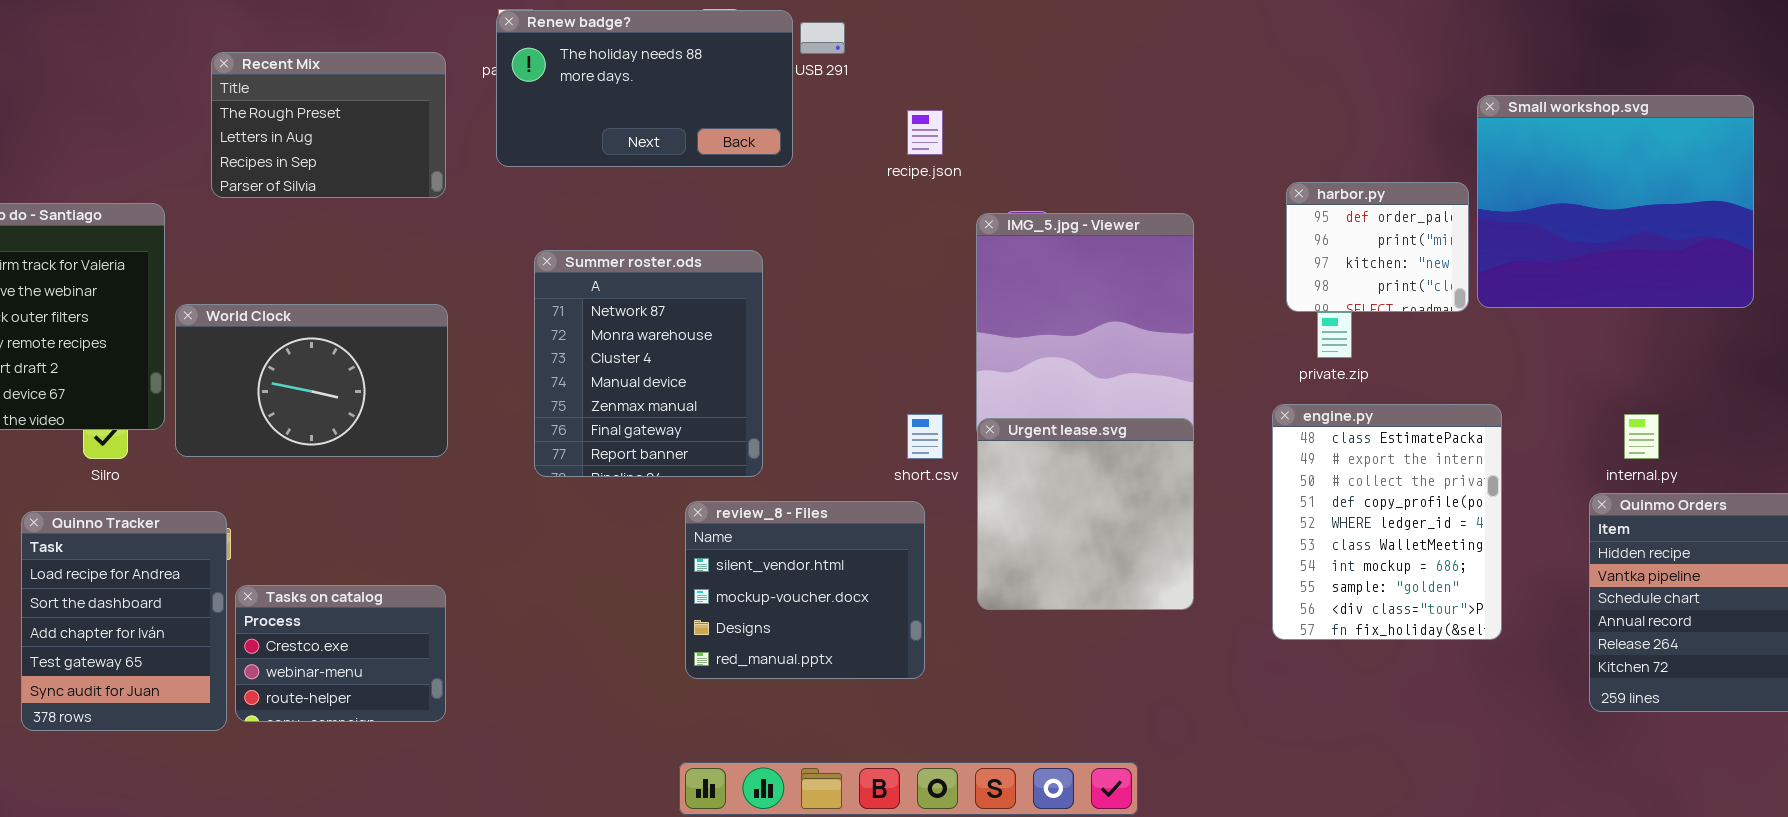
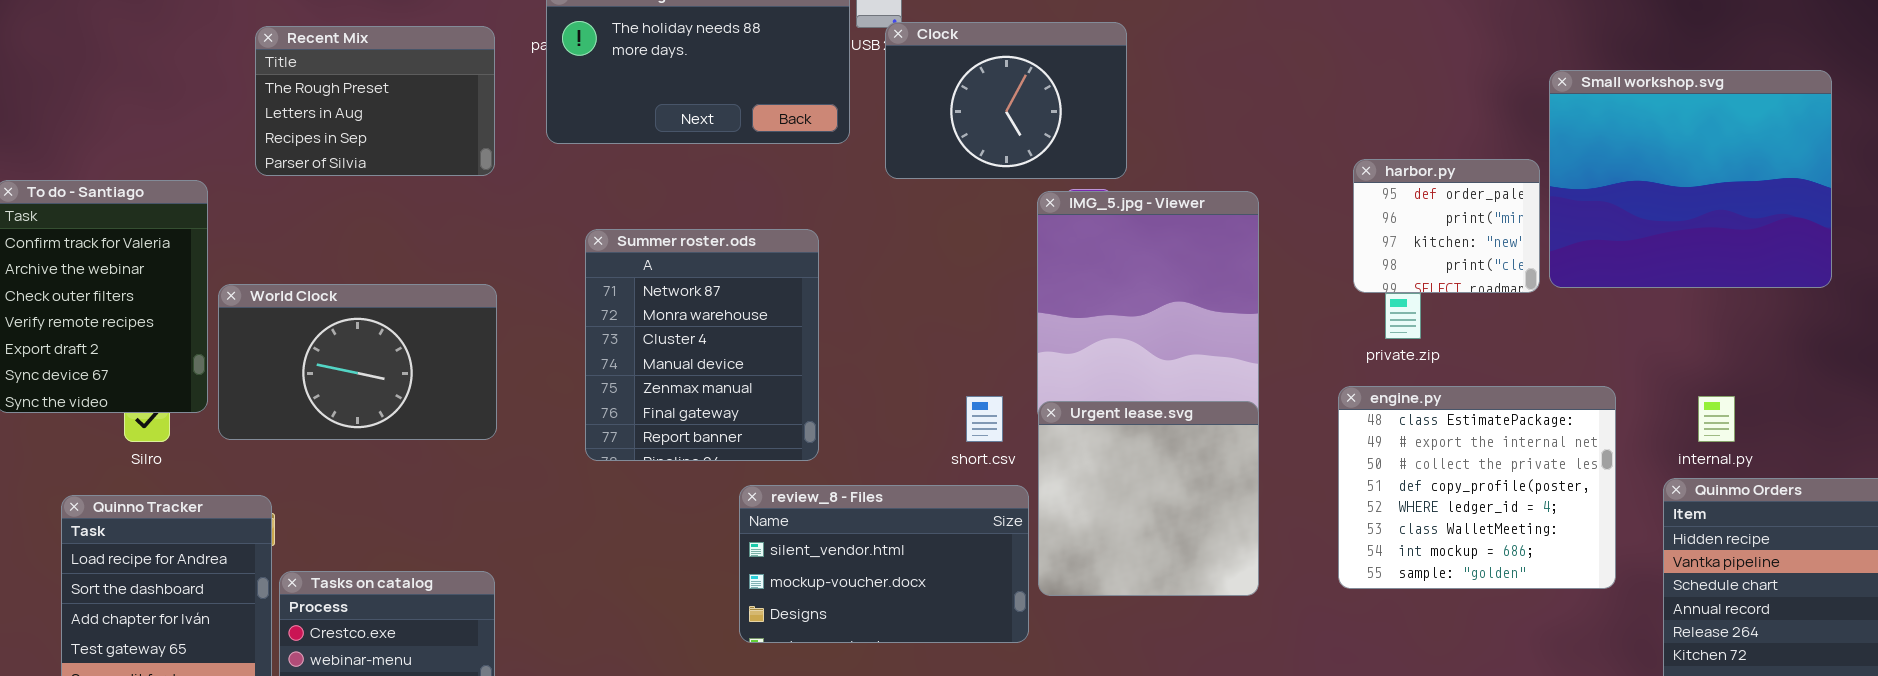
Clock: none -> [885,22,1127,179], opened
engine.py: [1272,404,1502,640] -> [1338,386,1616,589], resized
review_8 - Files: [685,501,925,679] -> [739,485,1029,643], resized

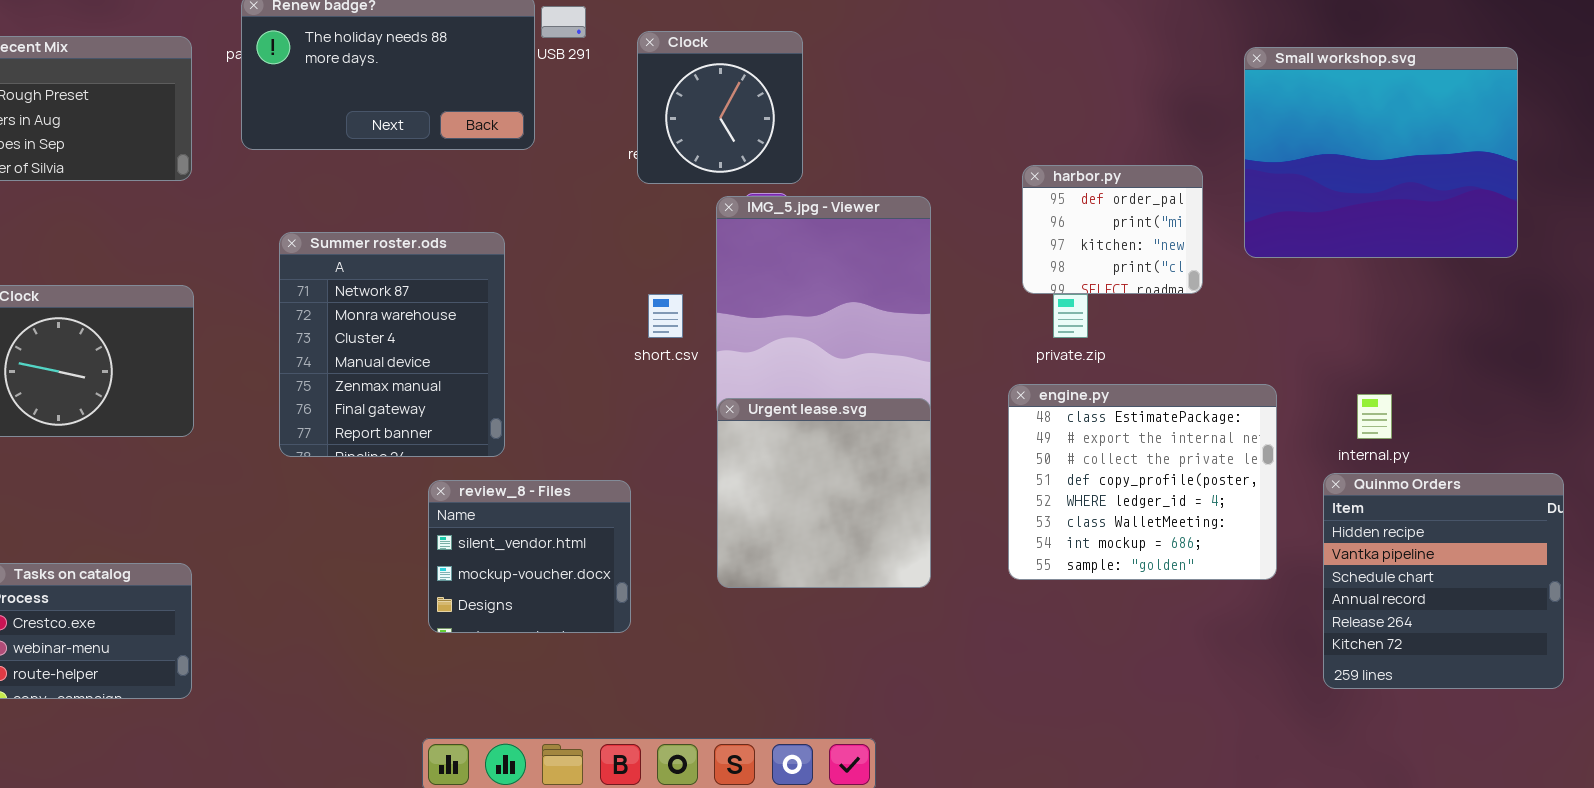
Clock: [885,22,1127,179] -> [637,31,803,184], resized
Small workshop.svg: [1549,70,1832,288] -> [1244,47,1518,258], moved
short.csv: [966,396,1003,442] -> [648,294,683,338], moved
review_8 - Files: [739,485,1029,643] -> [428,480,631,633], resized

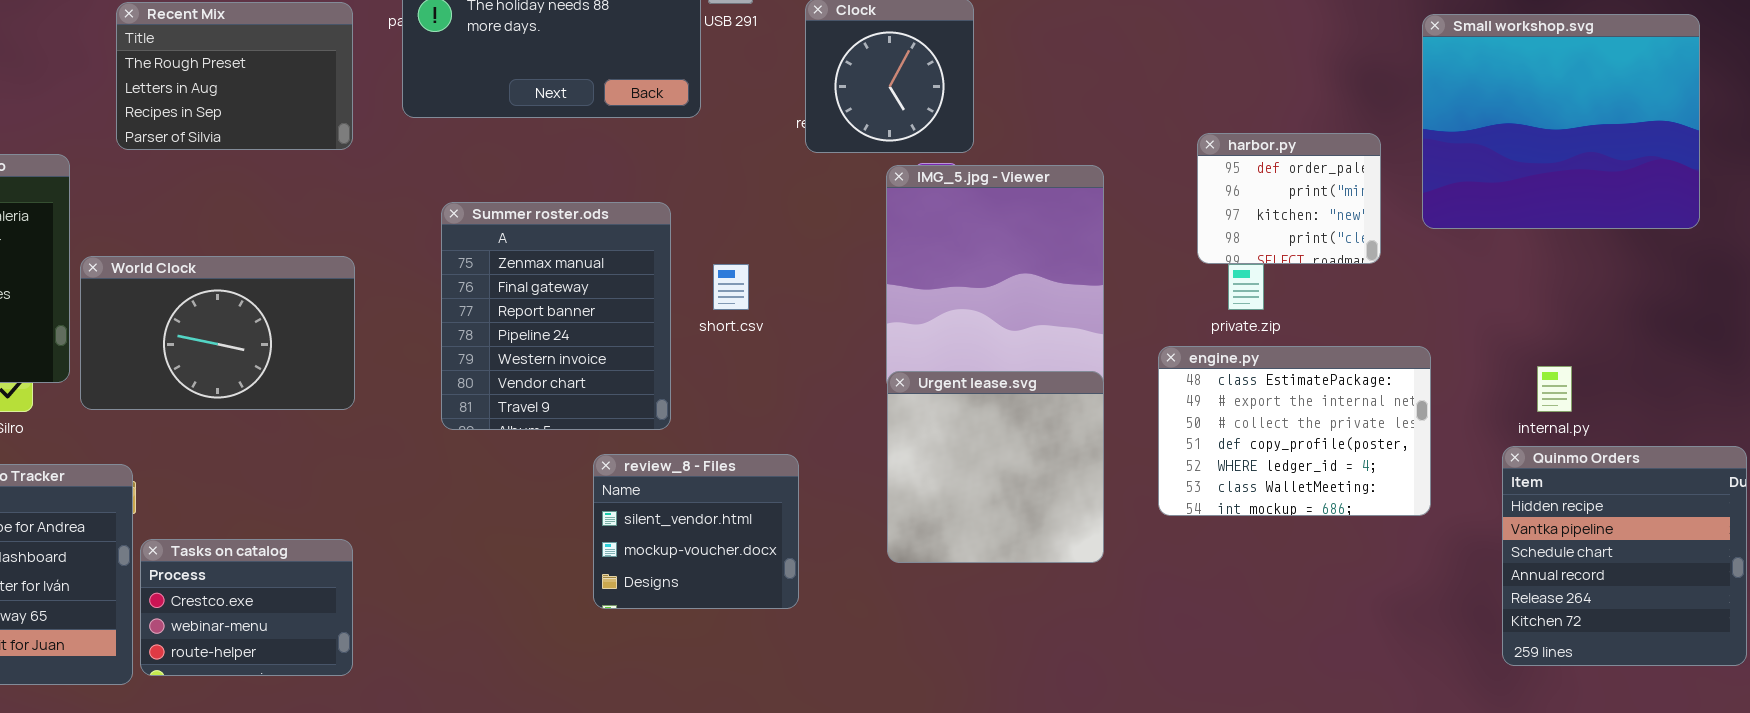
Summer roster.ods: [279,232,505,457] -> [441,202,671,430], scrolled down 4 rows
short.csv: [648,294,683,338] -> [713,264,749,310], moved
engine.py: [1008,384,1277,580] -> [1158,346,1431,516], moved, resized

